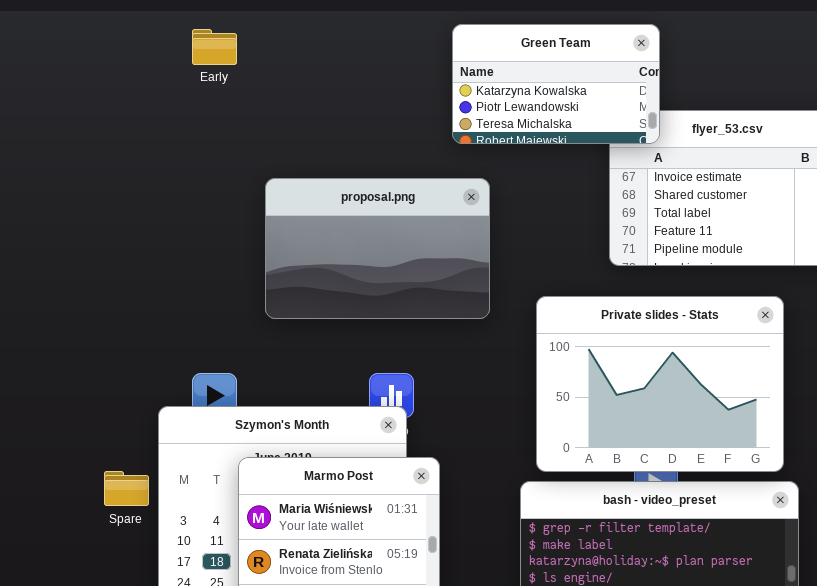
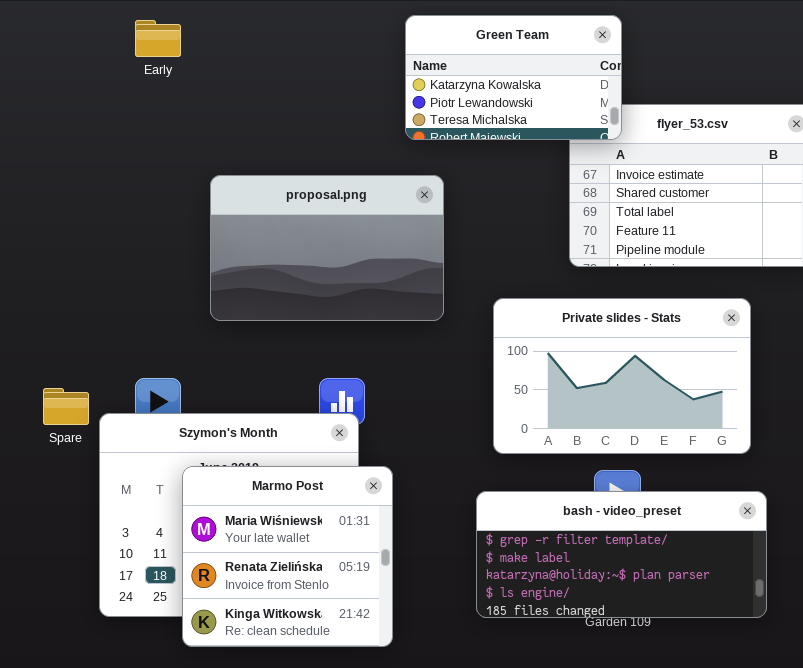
Private slides - Stats: [536,296,784,472] -> [493,298,751,454], resized
Spare: [104,471,149,506] -> [43,388,89,425], moved

